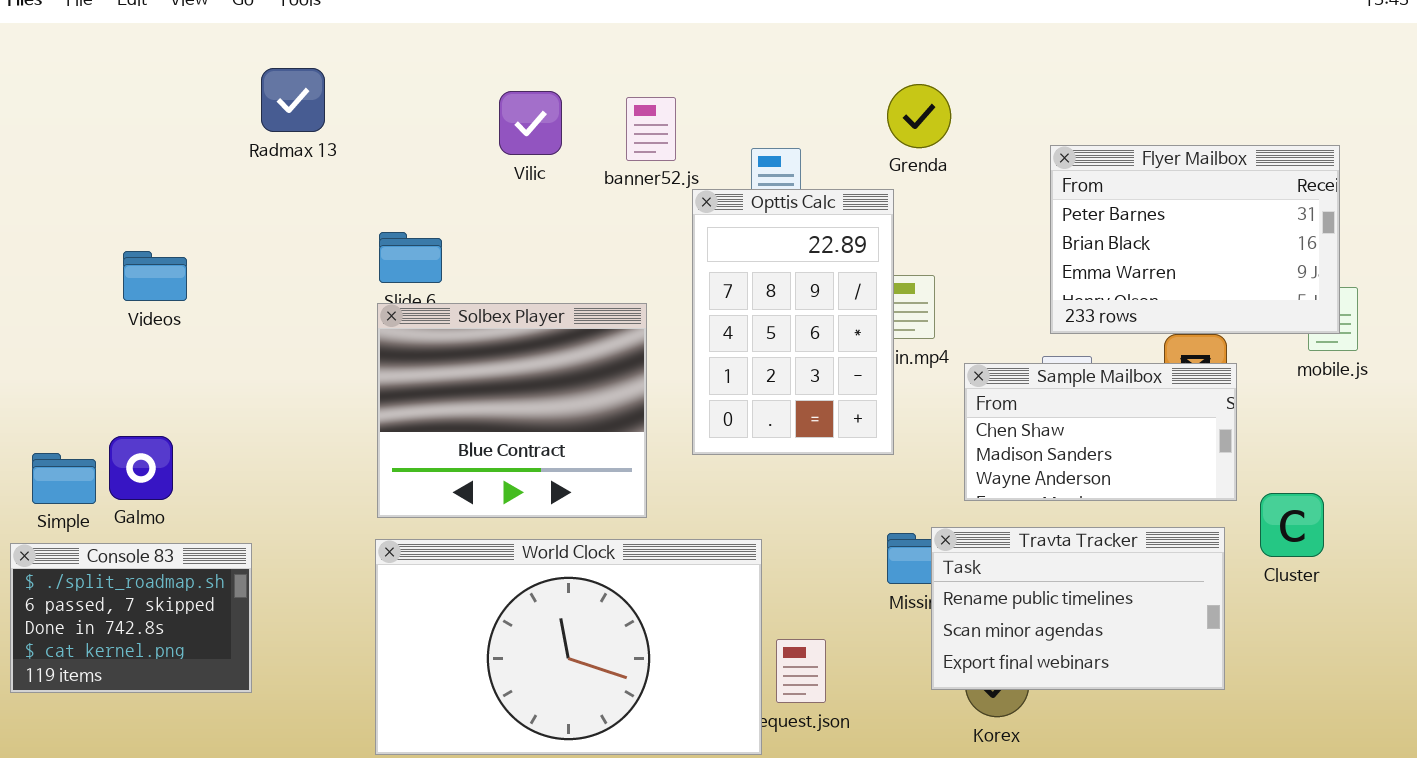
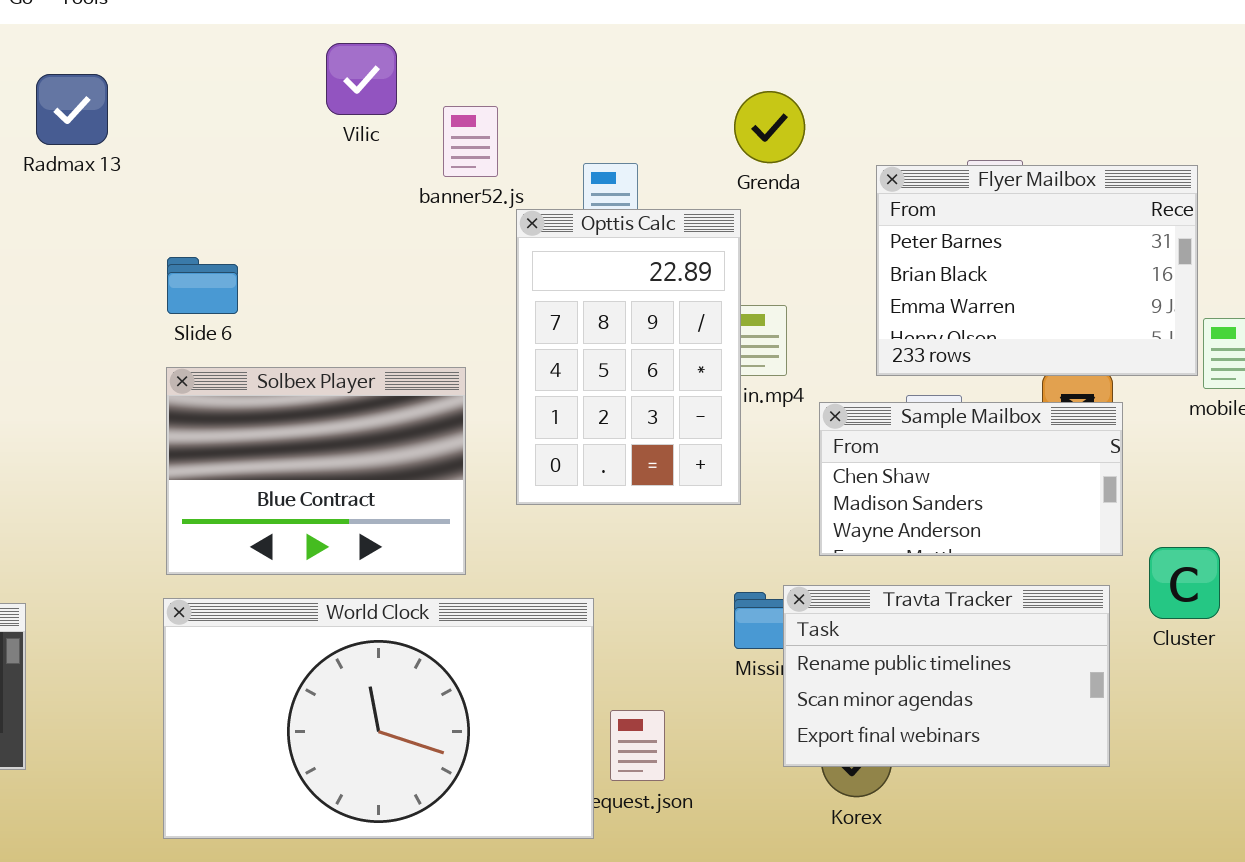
Vilic: [499,91,562,155] -> [326,43,397,115], moved
Flyer Mailbox: [1050,145,1340,334] -> [876,165,1198,376], moved
Solbex Player: [377,303,647,518] -> [166,367,466,575], resized

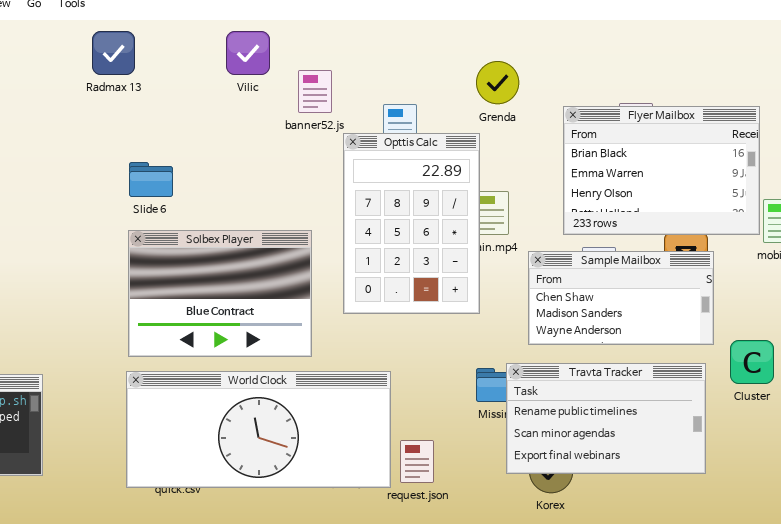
Radmax 13: [36,74,108,145] -> [92,31,135,75], moved
Flyer Mailbox: [876,165,1198,376] -> [563,106,760,235], scrolled down 1 row
World Clock: [163,598,594,839] -> [126,371,391,488], resized

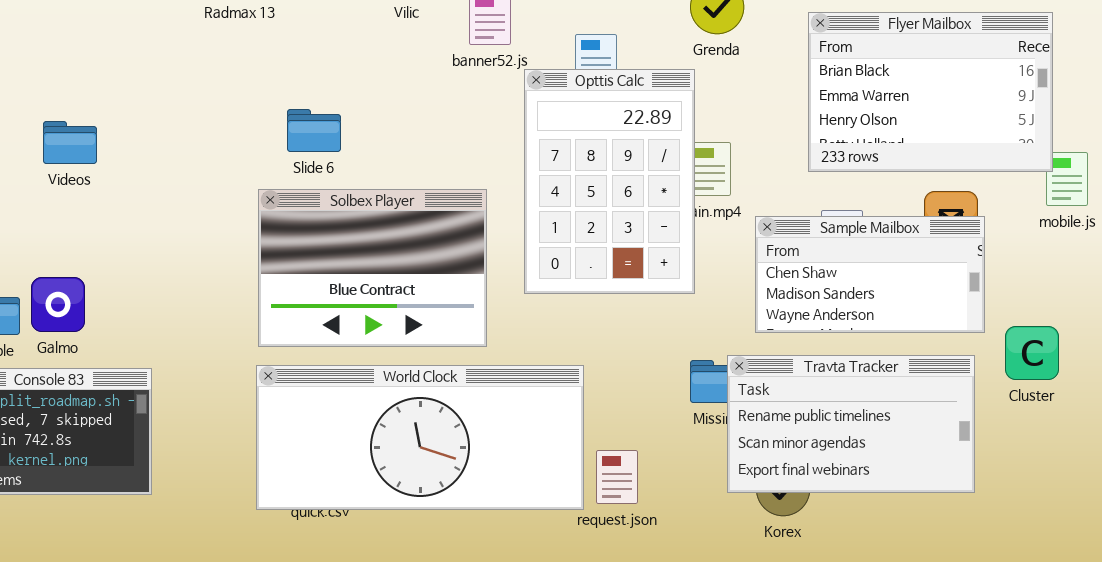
Flyer Mailbox: [563,106,760,235] -> [808,12,1053,172], moved
Slide 6: [129,162,173,197] -> [287,109,341,152], moved

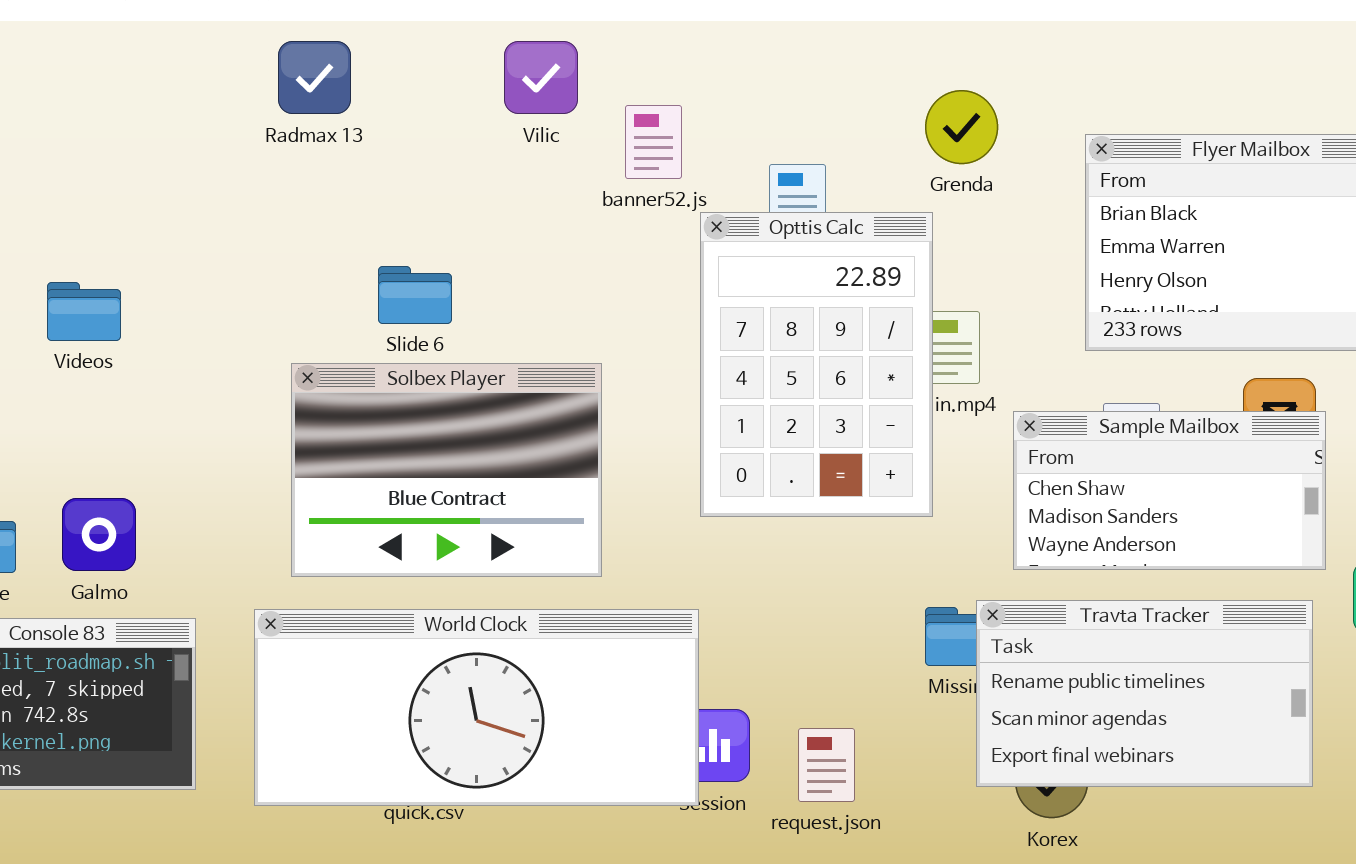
Solbex Player: [258,189,487,347] -> [291,363,602,577], moved
Galmo: [31,277,85,332] -> [62,498,136,571], moved
World Clock: [256,365,584,510] -> [254,609,699,806], moved

